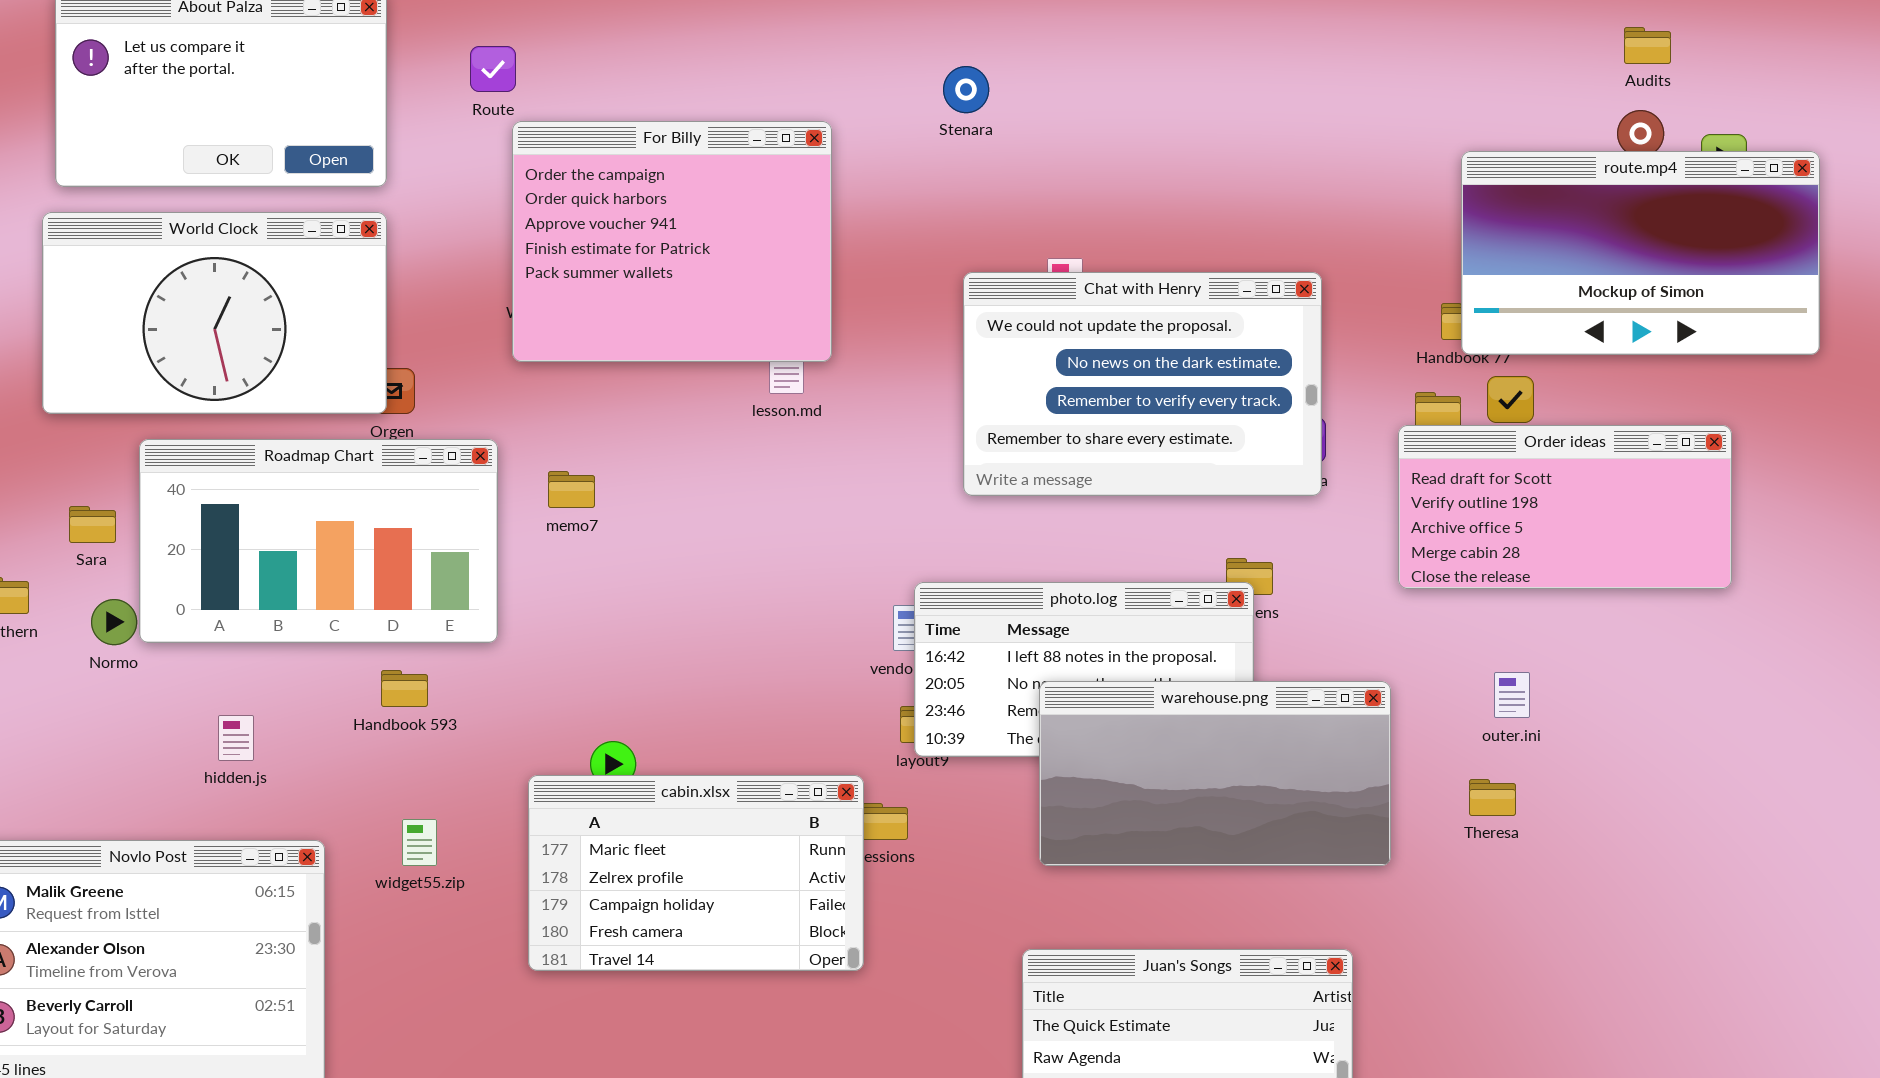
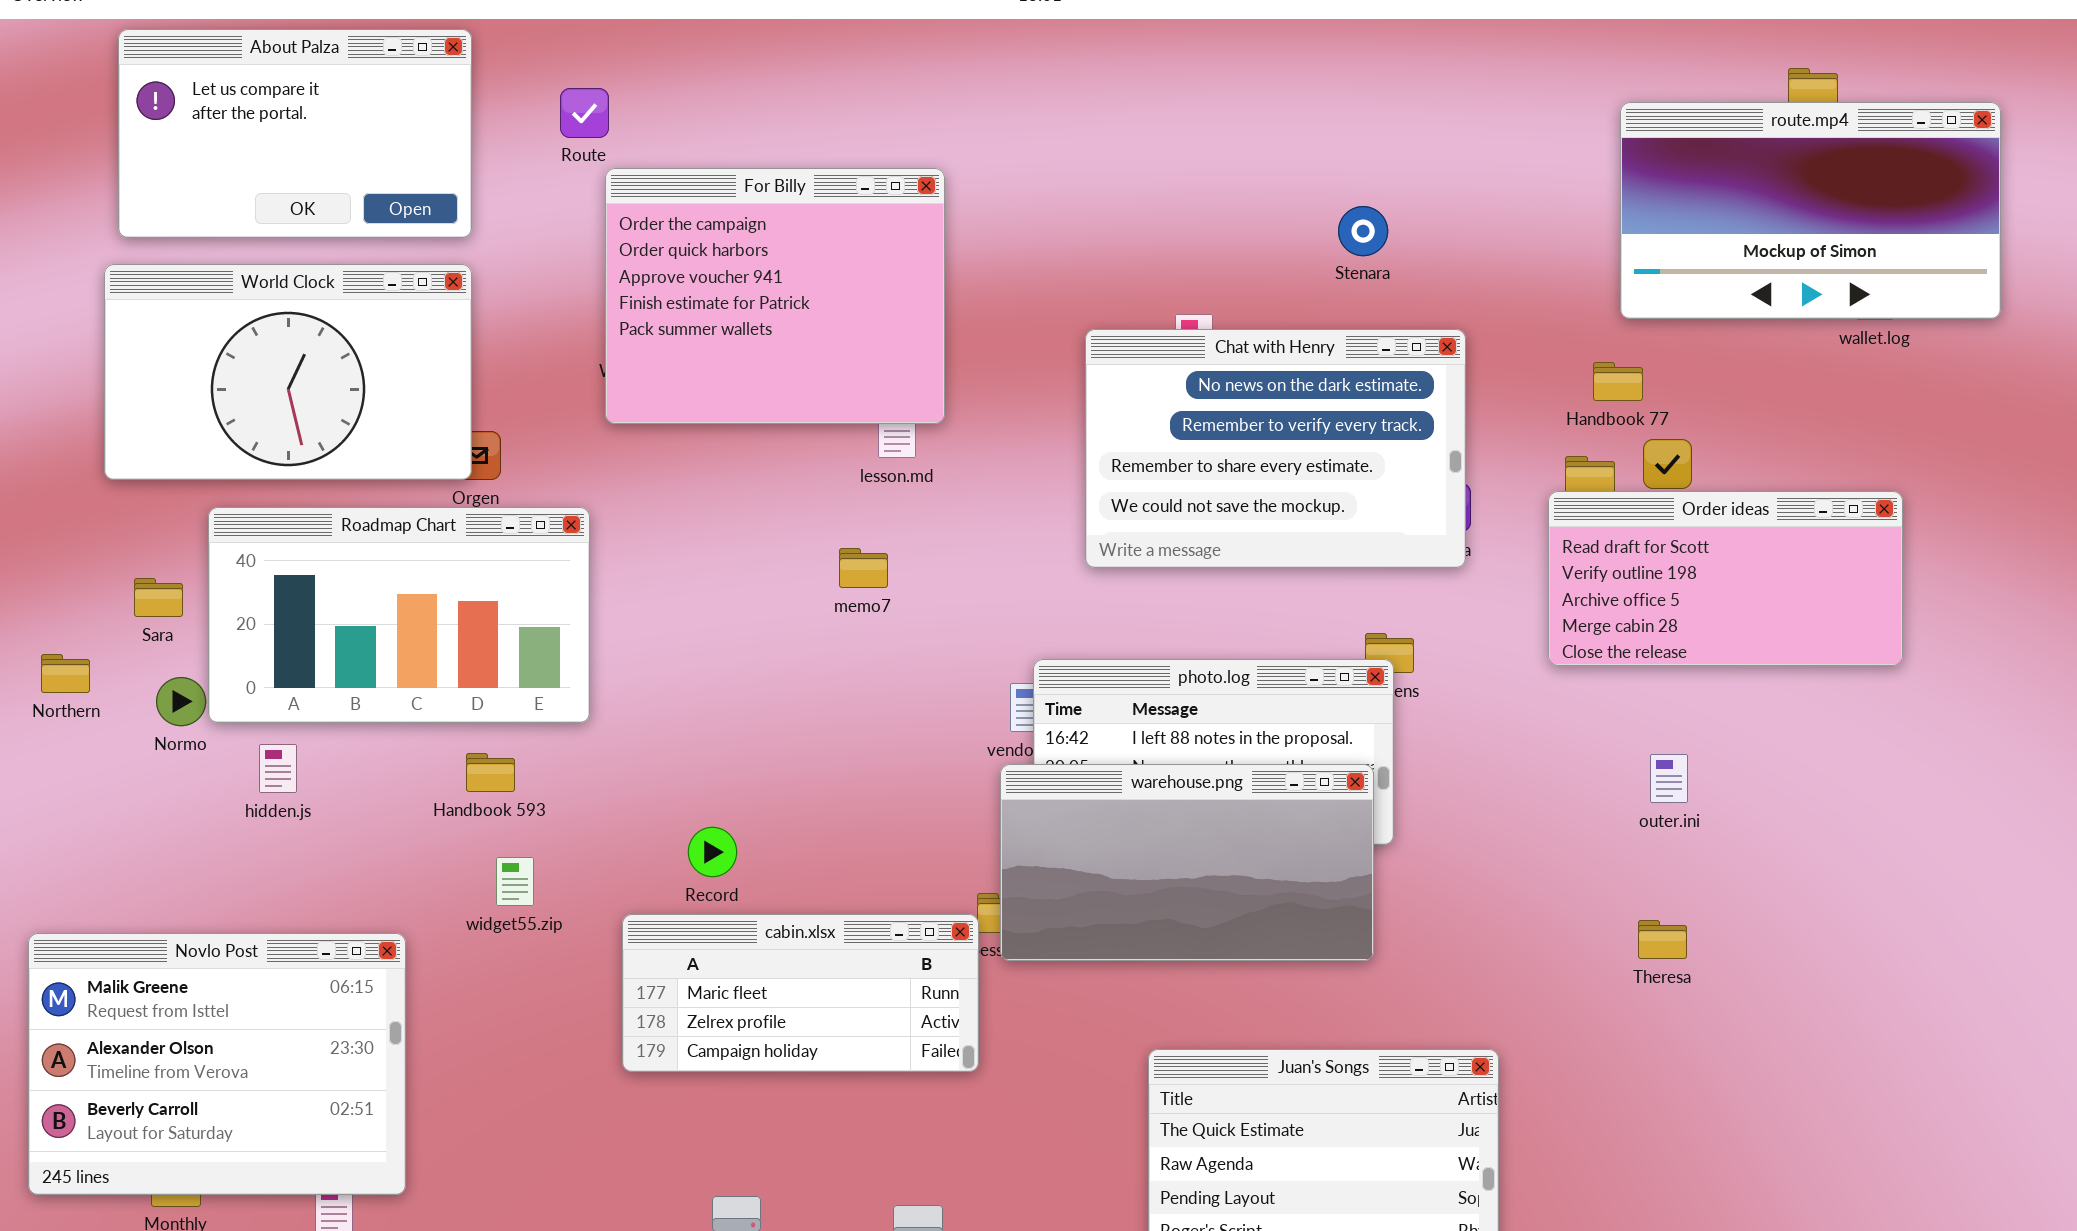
Stenara: [943,66,989,113] -> [1338,206,1388,256], moved
route.mp4: [1461,151,1820,355] -> [1620,102,2001,319], moved
Chat with Henry: [963,272,1322,496] -> [1085,329,1466,568], scrolled down 1 row
memo7: [548,471,595,508] -> [839,548,888,588], moved
warehouse.png: [1039,681,1391,866] -> [1000,764,1374,961], moved
hidden.js: [218,715,254,761] -> [259,744,297,793], moved
cabin.xlsx: [528,775,864,971] -> [622,914,979,1072], resized
Theresa: [1469,779,1516,816] -> [1638,920,1687,959], moved
widget55.zip: [402,819,437,866] -> [496,857,534,906], moved

